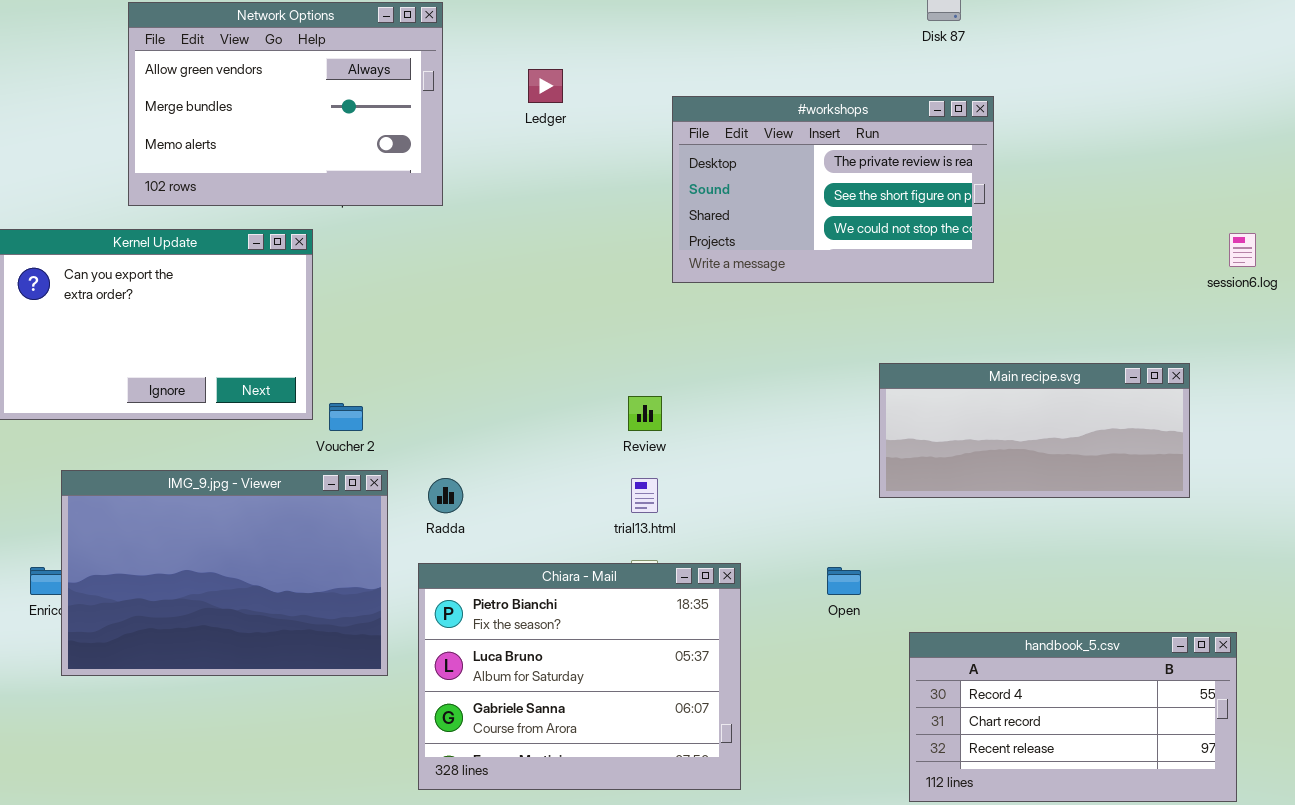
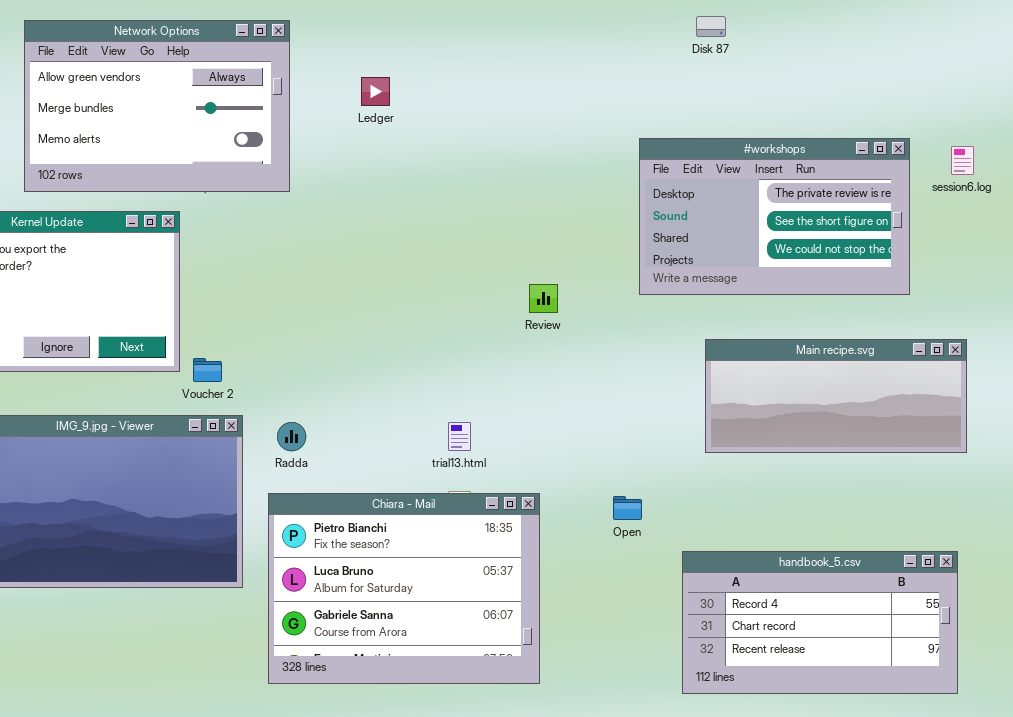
#workshops: [672,96,994,283] -> [639,138,910,295], moved
session6.log: [1229,233,1256,267] -> [951,146,974,175], moved
Main recipe.svg: [879,363,1190,498] -> [705,339,967,453], moved
Review: [628,396,662,431] -> [529,284,558,313], moved

